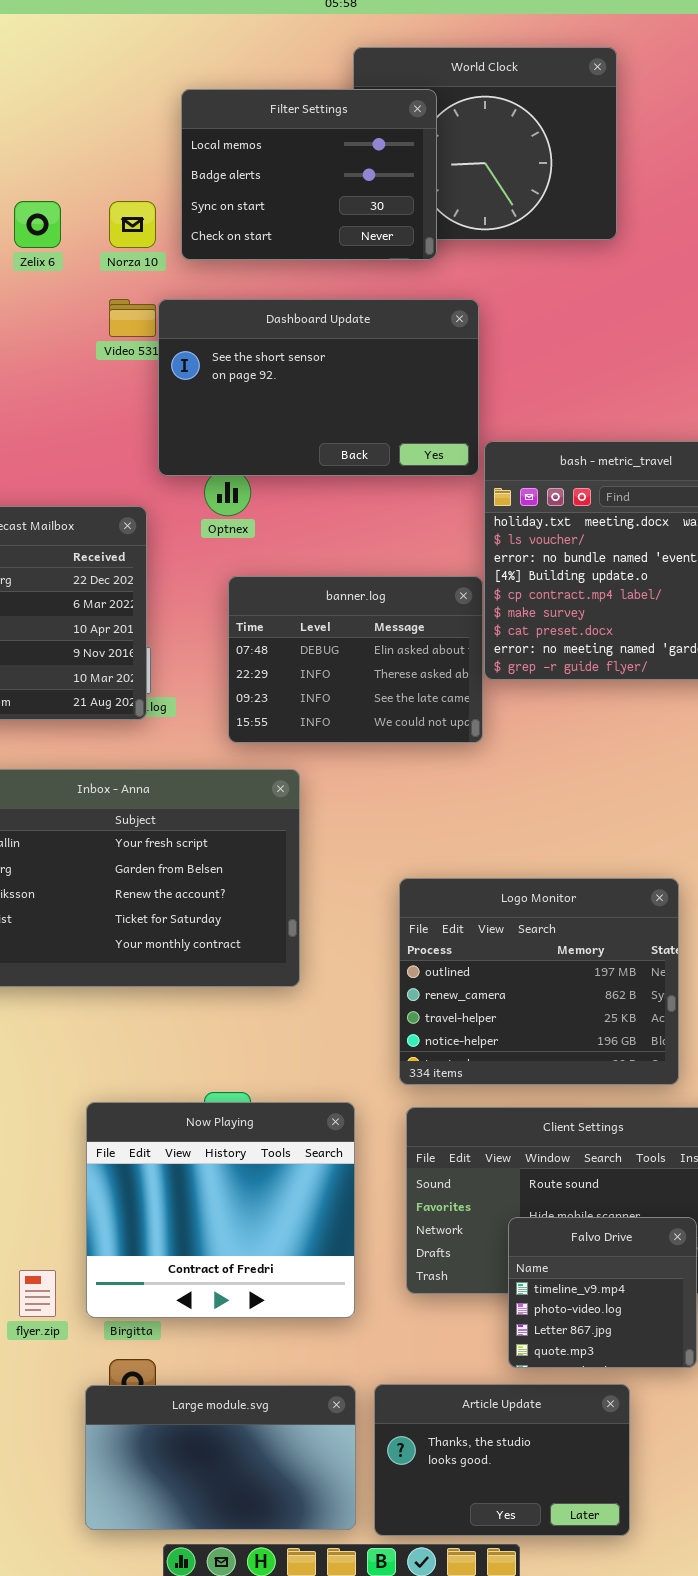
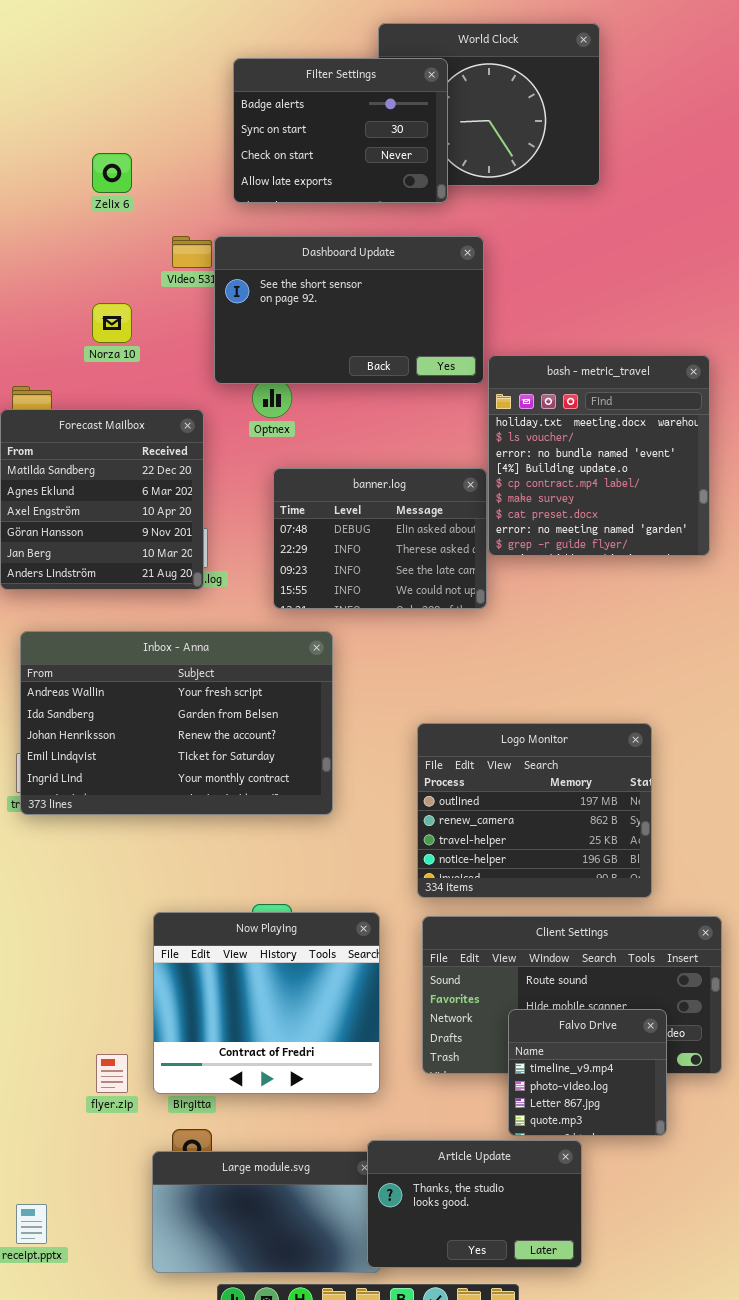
Filter Settings: [181,89,437,260] -> [233,58,448,203], scrolled down 1 row
Norza 10: [109,201,156,248] -> [92,303,132,343], moved
Article Update: [374,1384,630,1536] -> [367,1140,582,1268], moved

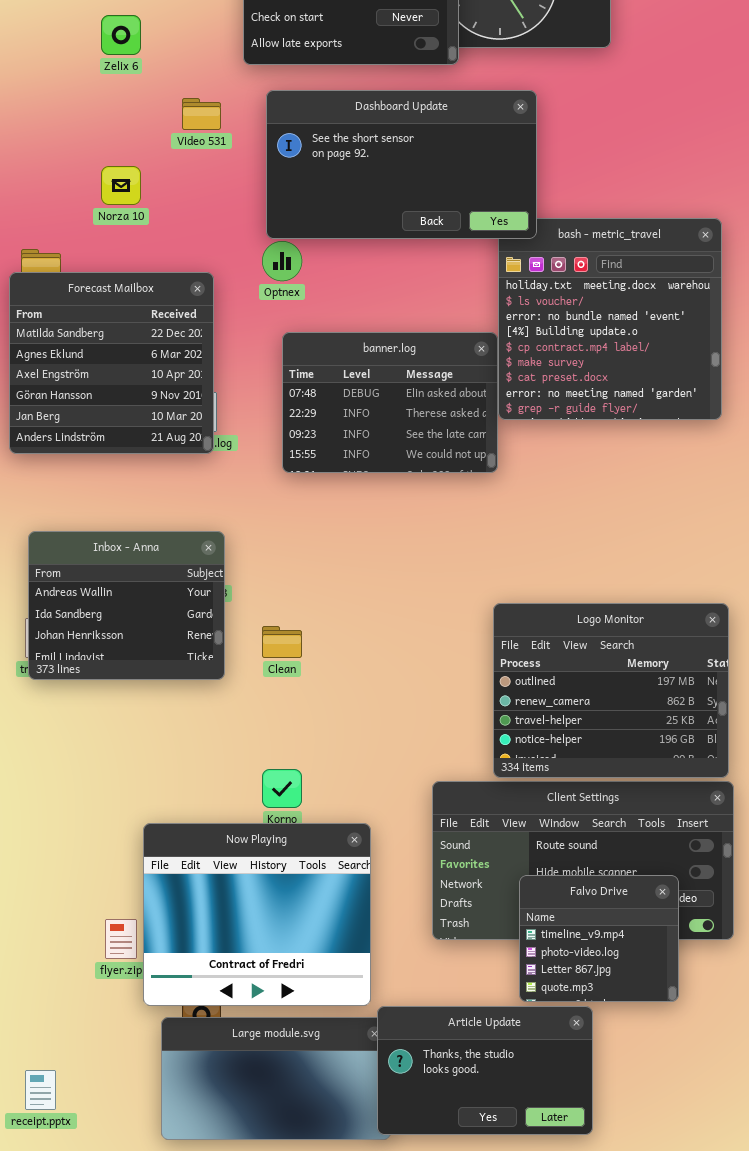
Dashboard Update: [214,236,484,384] -> [266,90,537,239], moved
Inbox - Anna: [20,631,333,815] -> [28,531,225,680], resized
Logo Monitor: [417,723,652,898] -> [493,603,729,778], moved
Now Playing: [153,912,380,1094] -> [143,823,371,1006], moved

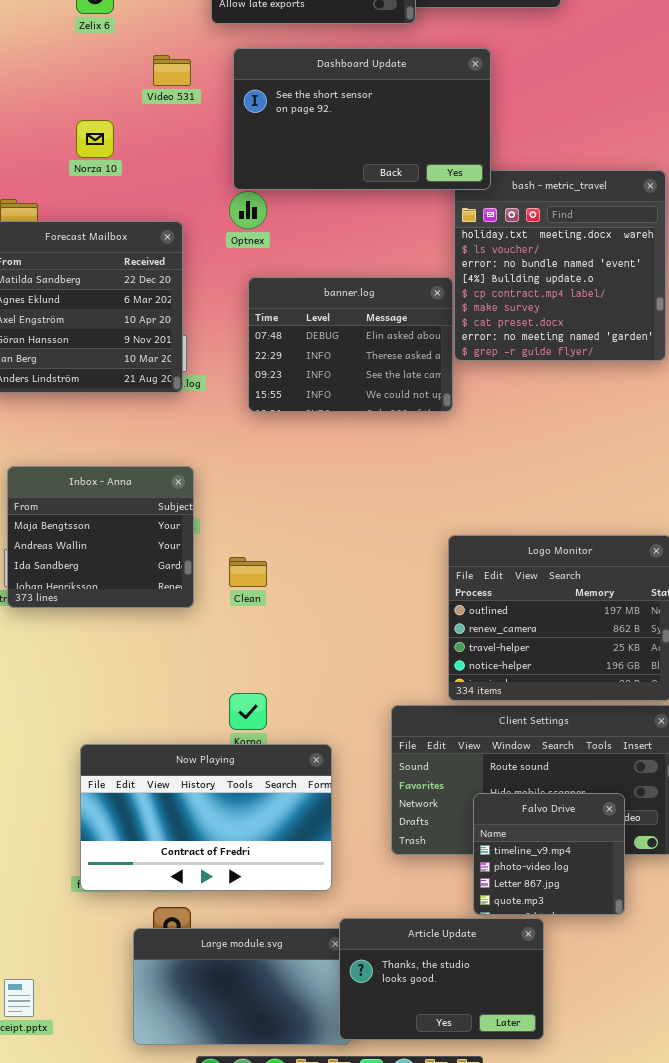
Inbox - Anna: [28,531,225,680] -> [7,466,194,608], scrolled up 1 row
Now Playing: [143,823,371,1006] -> [80,744,332,891], resized

